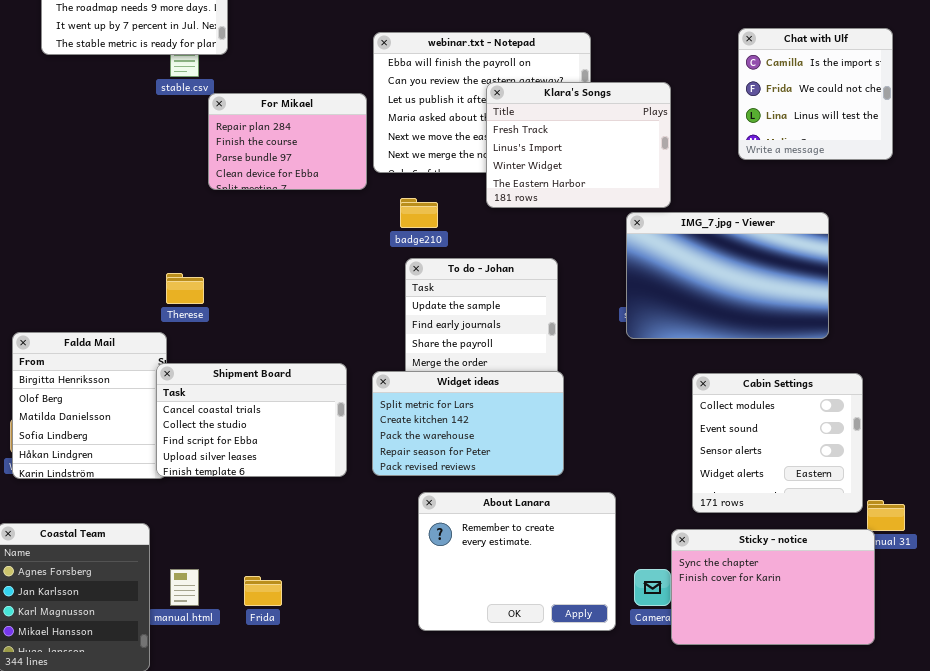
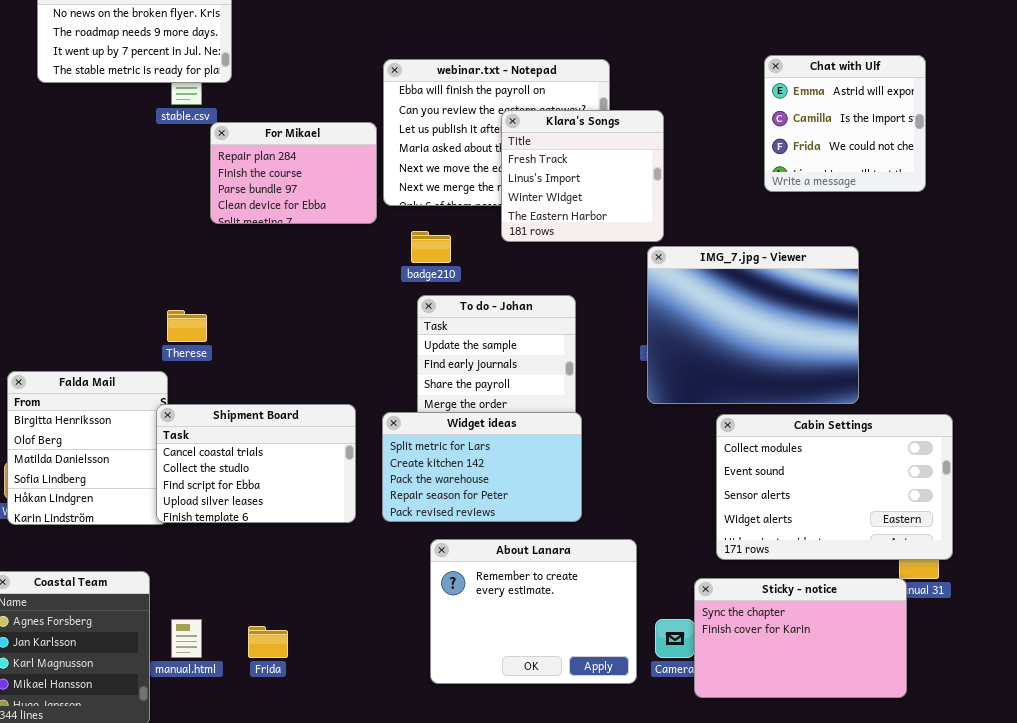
Chat with Ulf: [738,28,893,160] -> [764,55,926,192], scrolled up 1 row
Klara's Songs: [486,82,671,208] -> [501,110,664,242], resized
IMG_7.jpg - Viewer: [626,212,829,339] -> [647,246,859,404], resized
Cabin Settings: [692,373,863,513] -> [716,414,953,560], resized

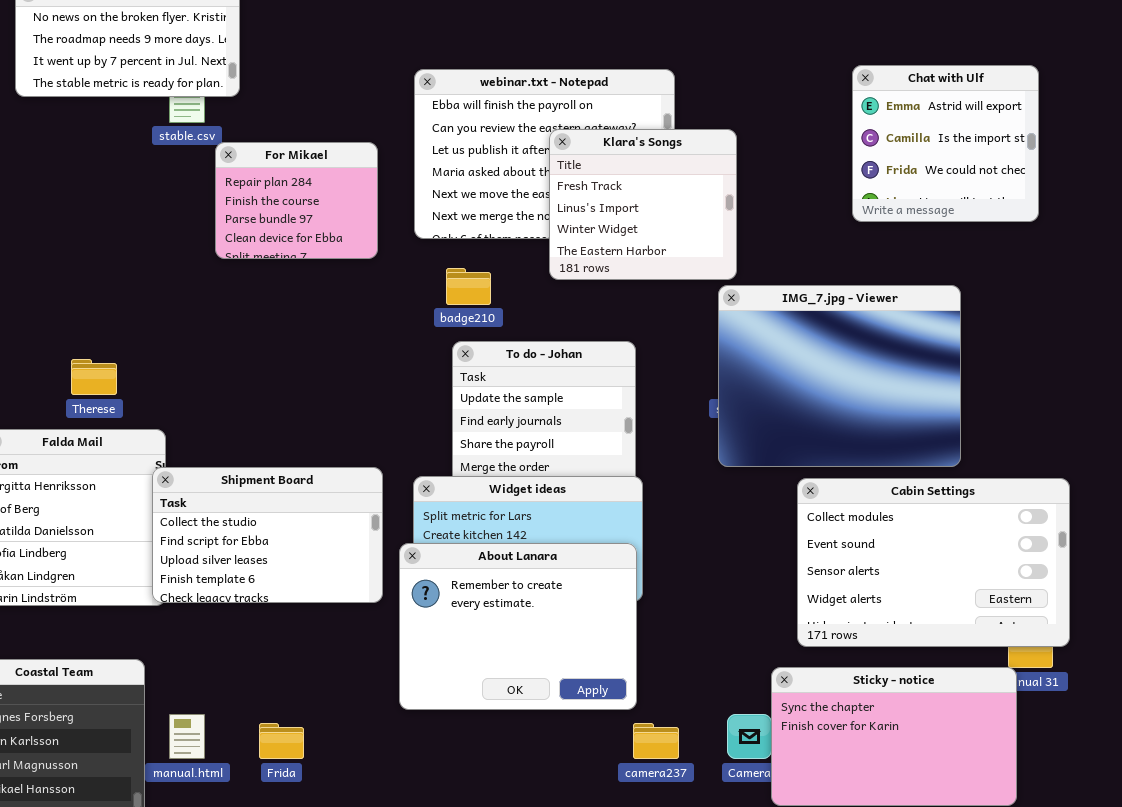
For Mikael: [210,122,377,224] -> [215,142,378,259], resized
Therese: [167,310,207,342] -> [71,359,117,395], moved
Shipment Board: [156,404,356,523] -> [152,467,383,603], scrolled down 1 row
About Lanara: [430,539,637,684] -> [399,543,637,710], moved

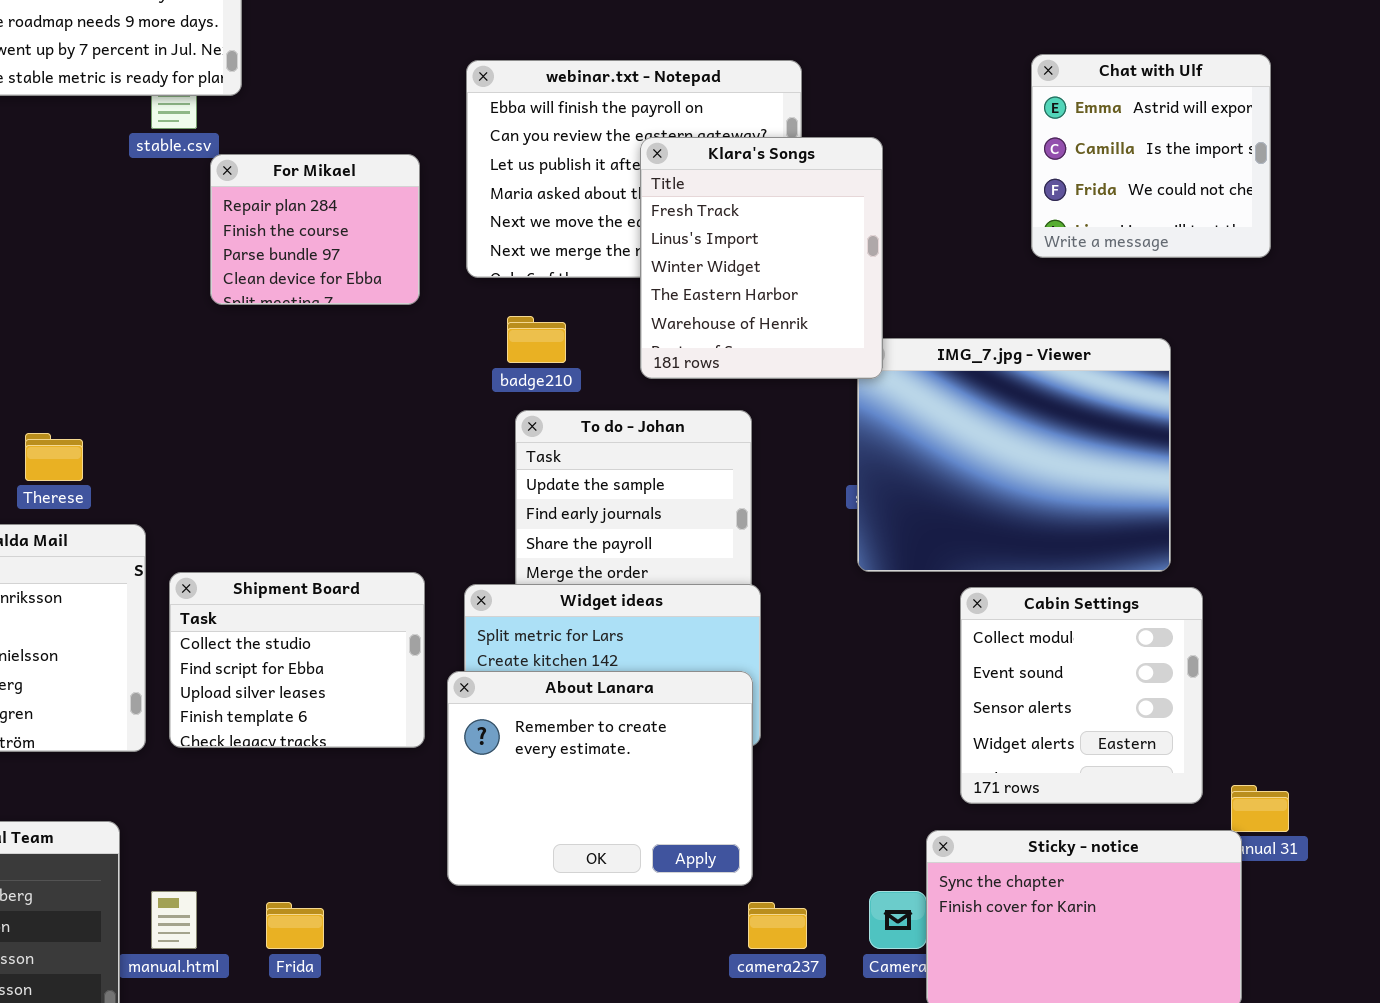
Klara's Songs: [549,129,737,280] -> [640,137,883,379], resized
Shipment Board: [152,467,383,603] -> [169,572,425,748], resized
Cabin Settings: [797,478,1070,647] -> [960,587,1203,804], resized

